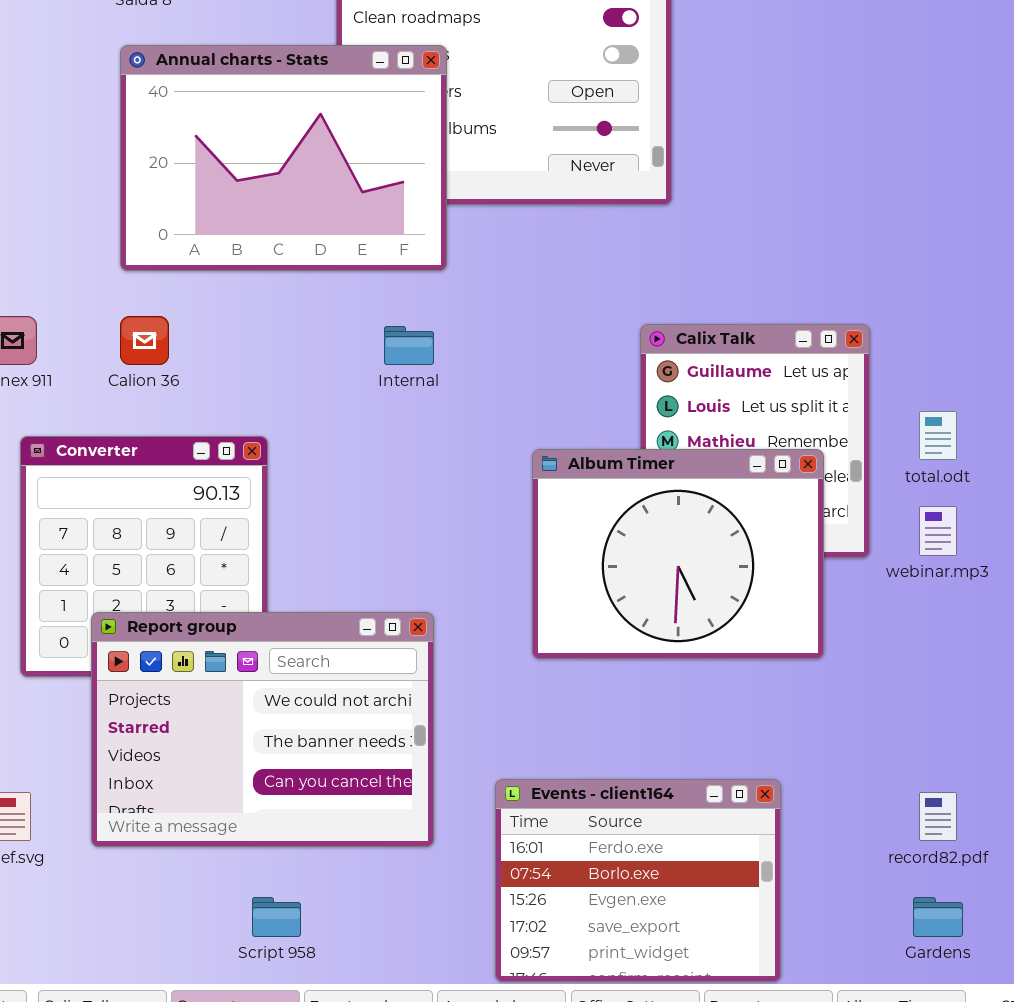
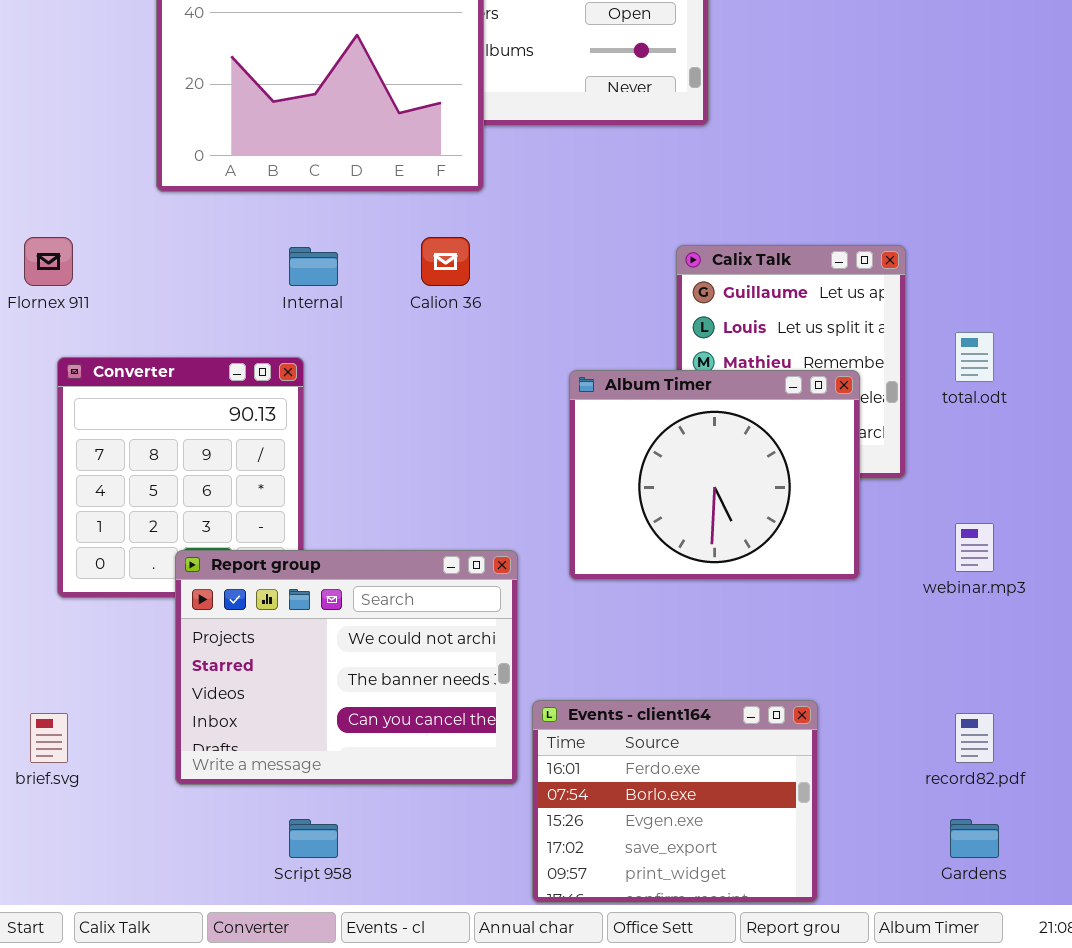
Calion 36: [120,316,169,365] -> [421,237,470,286], moved
Internal: [384,326,434,365] -> [289,247,338,286], moved
webinar.mp3: [919,506,957,556] -> [955,523,994,572], moved
Report group: [91,612,434,847] -> [175,550,518,785], moved

